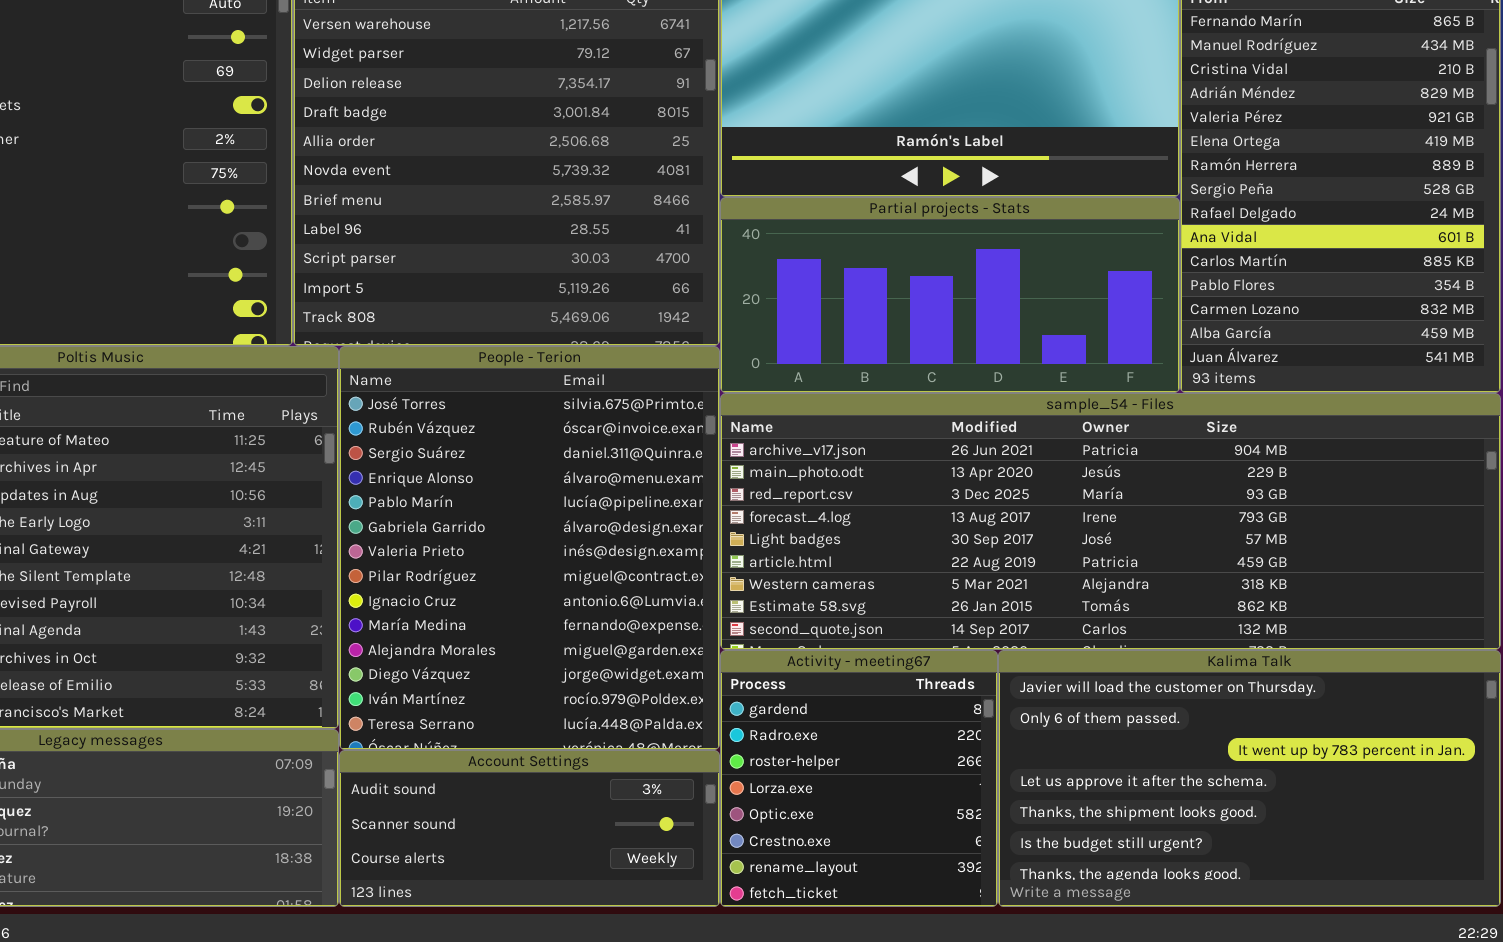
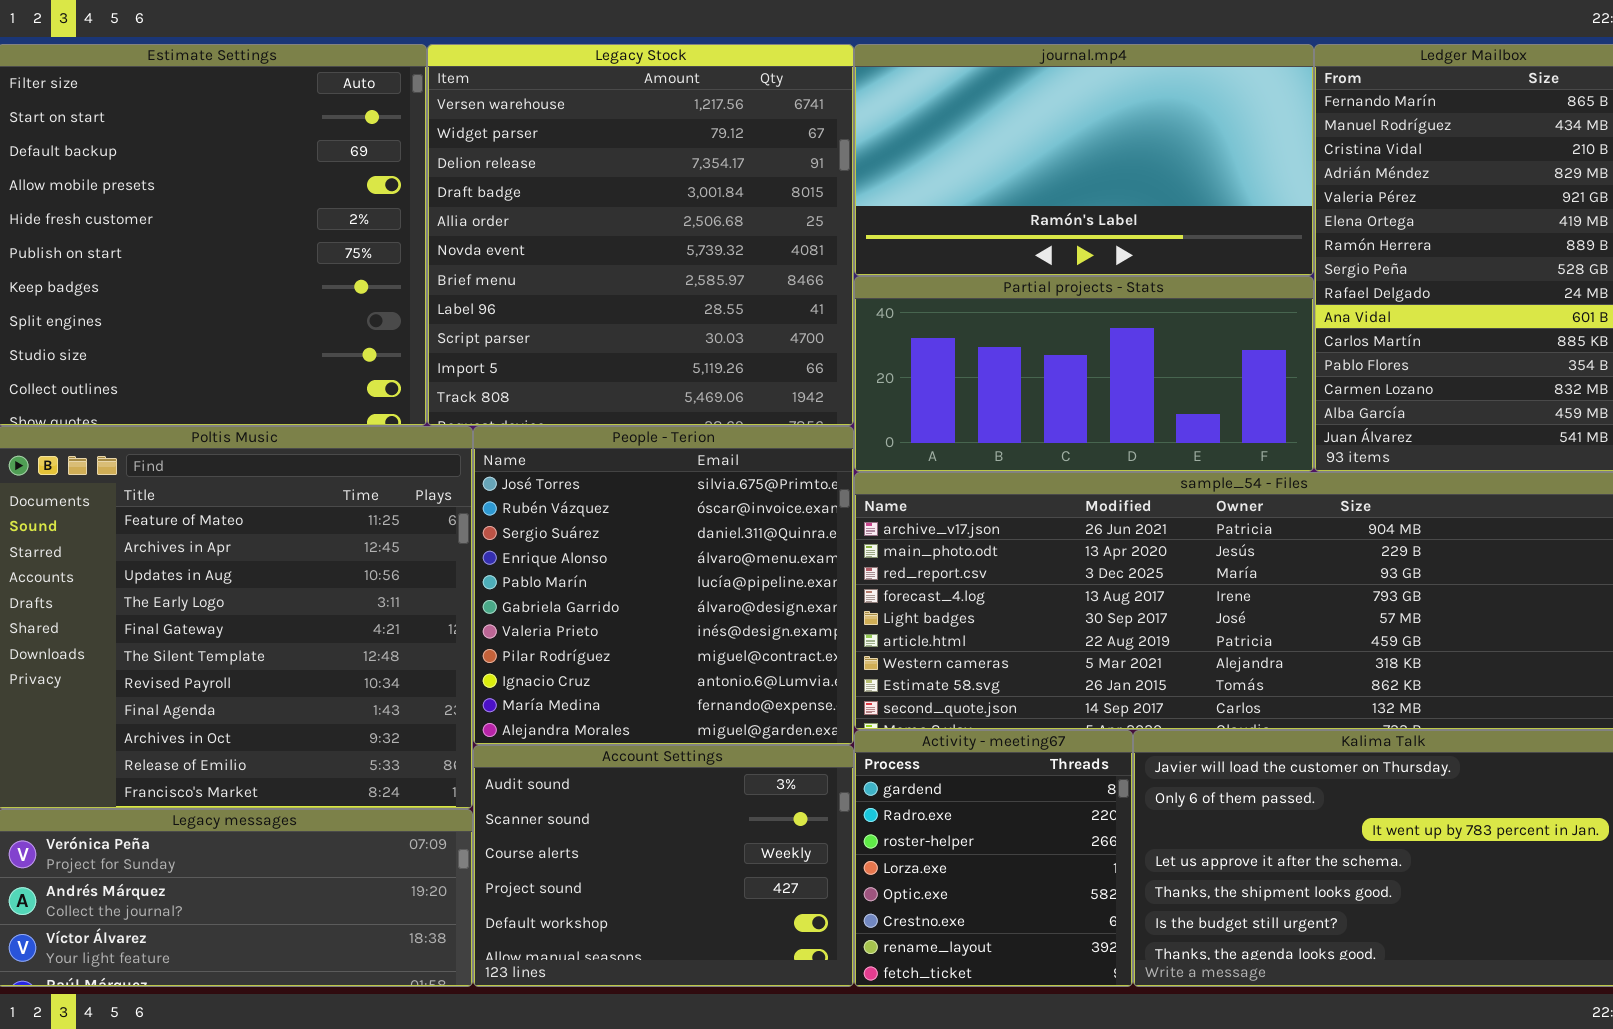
People - Terion: [339,346,720,750] -> [473,426,854,745], resized
Account Settings: [339,750,720,907] -> [473,745,854,987], resized

